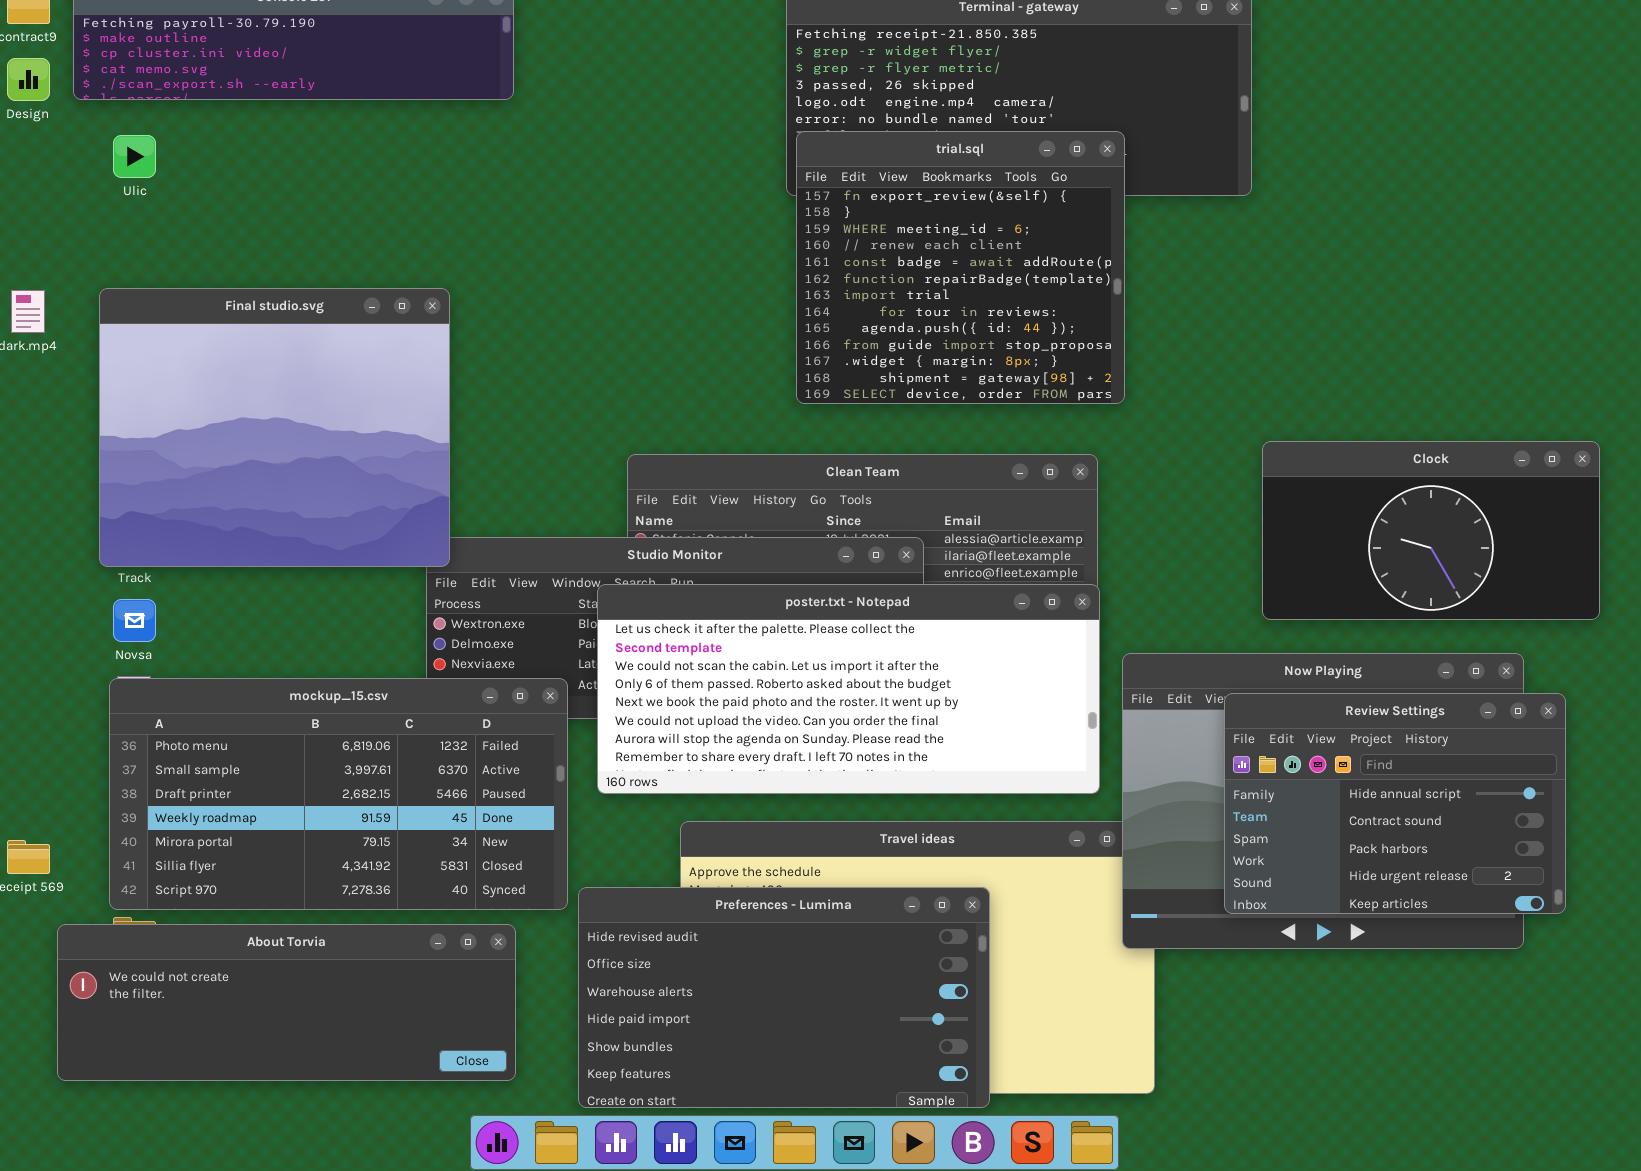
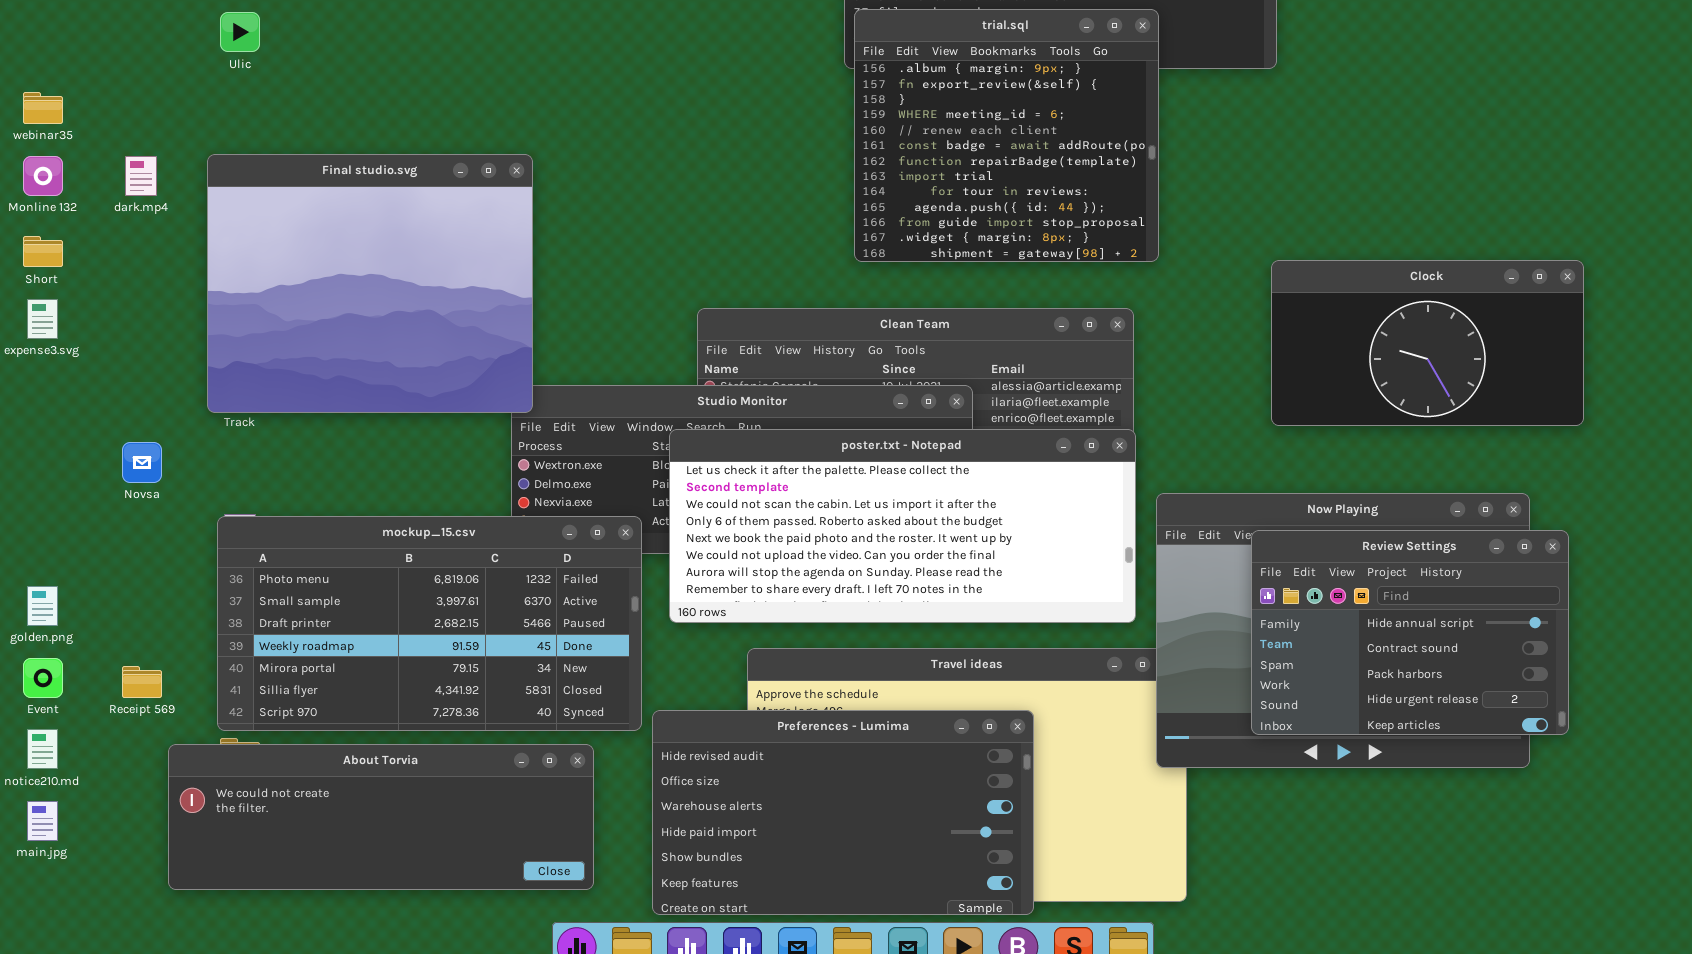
trial.sql: [796,131,1125,404] -> [854,9,1159,262], scrolled up 1 row
Clock: [1262,441,1600,620] -> [1271,260,1584,426], moved
Novsa: [113,599,156,642] -> [122,442,162,483], moved

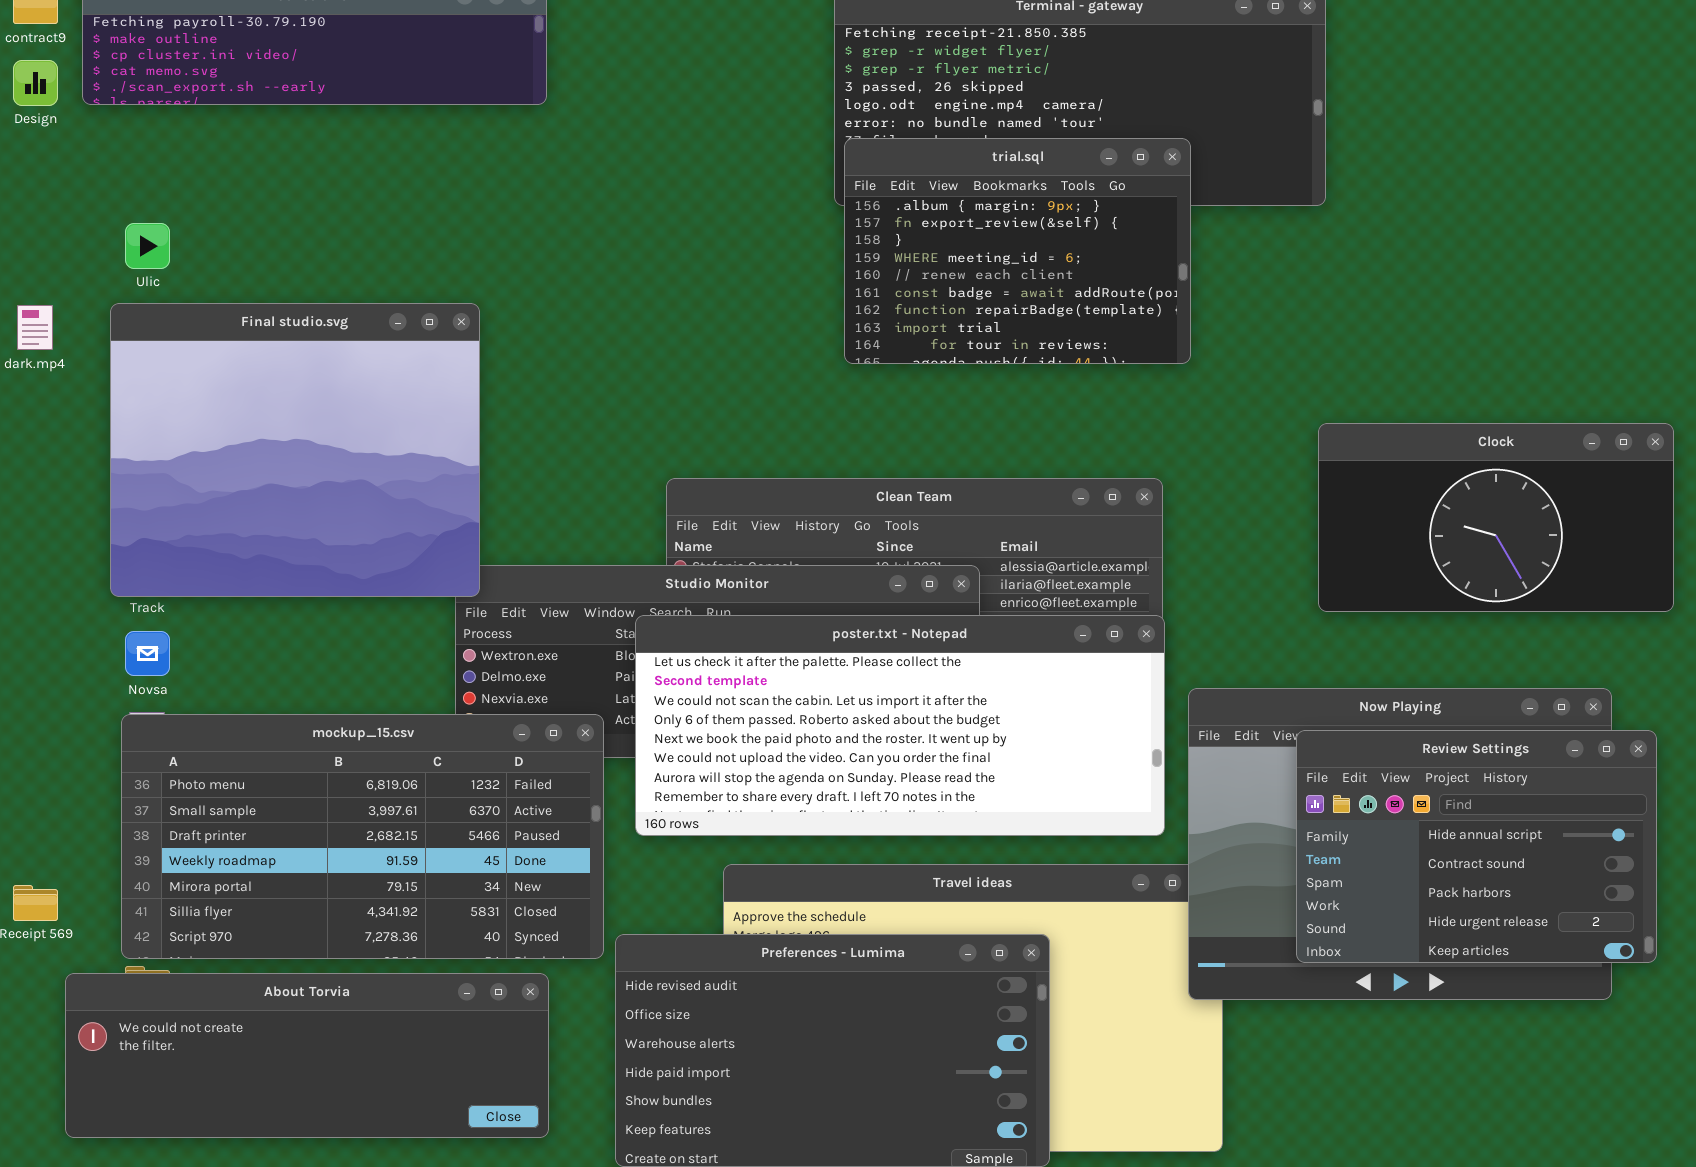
trial.sql: [854,9,1159,262] -> [844,138,1191,364], resized
Ulic: [220,12,260,52] -> [125,223,170,269], moved
Novsa: [122,442,162,483] -> [125,631,170,676], moved

